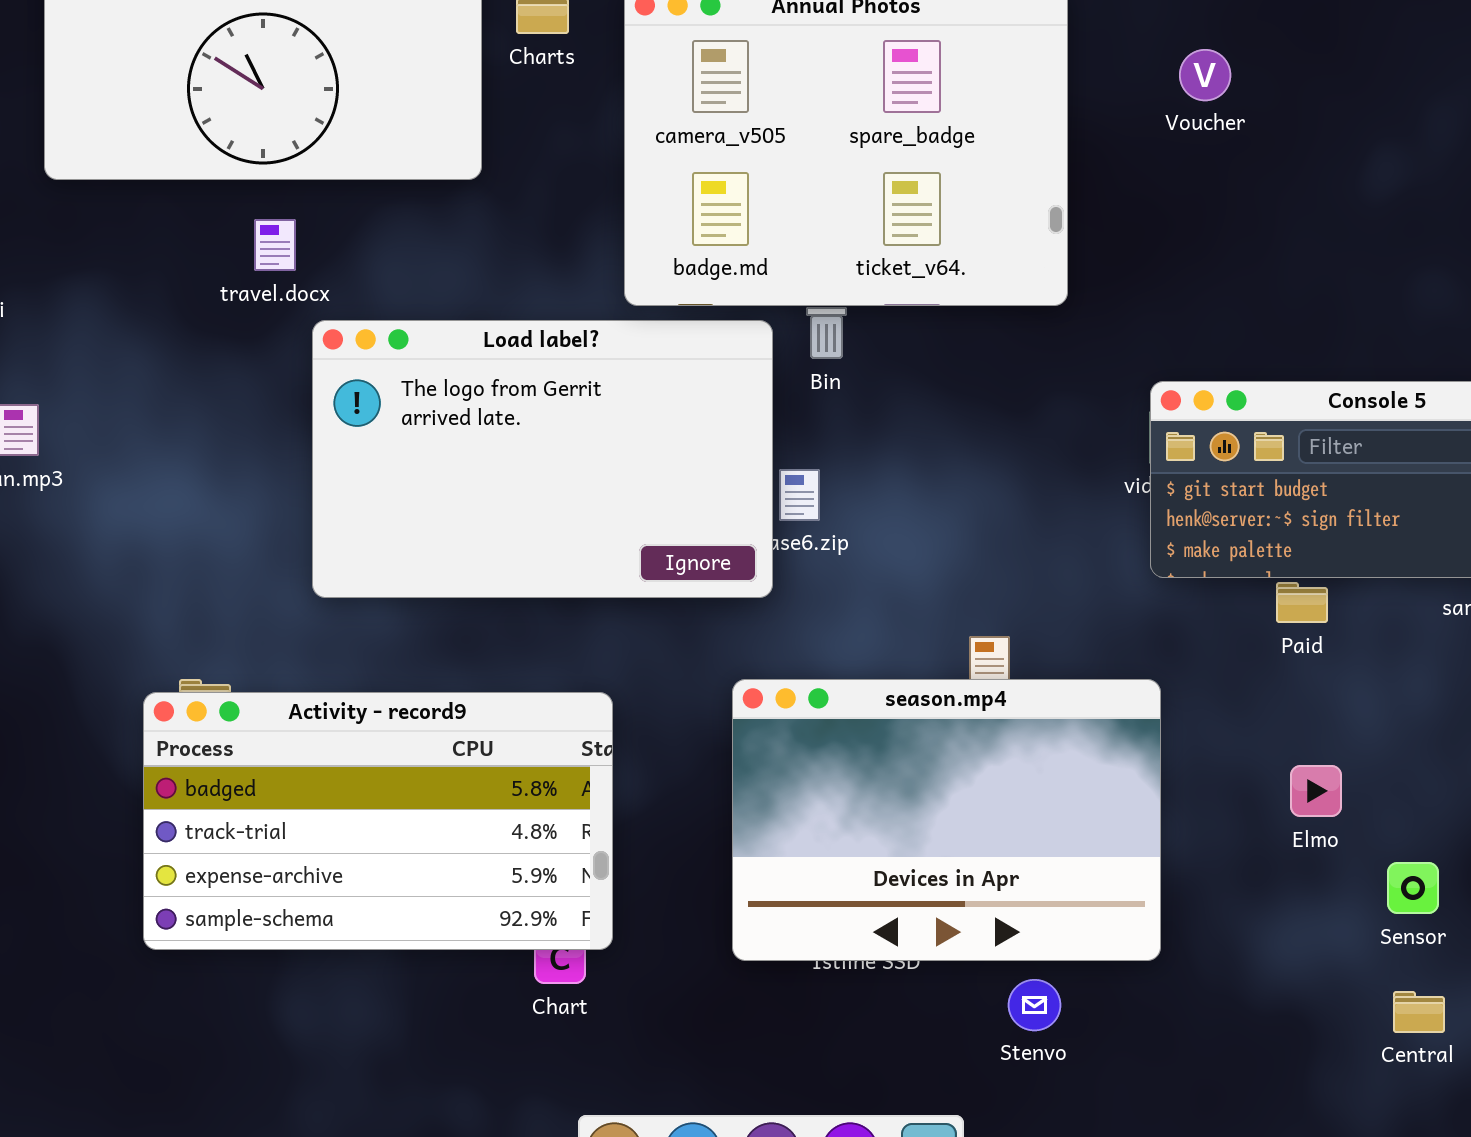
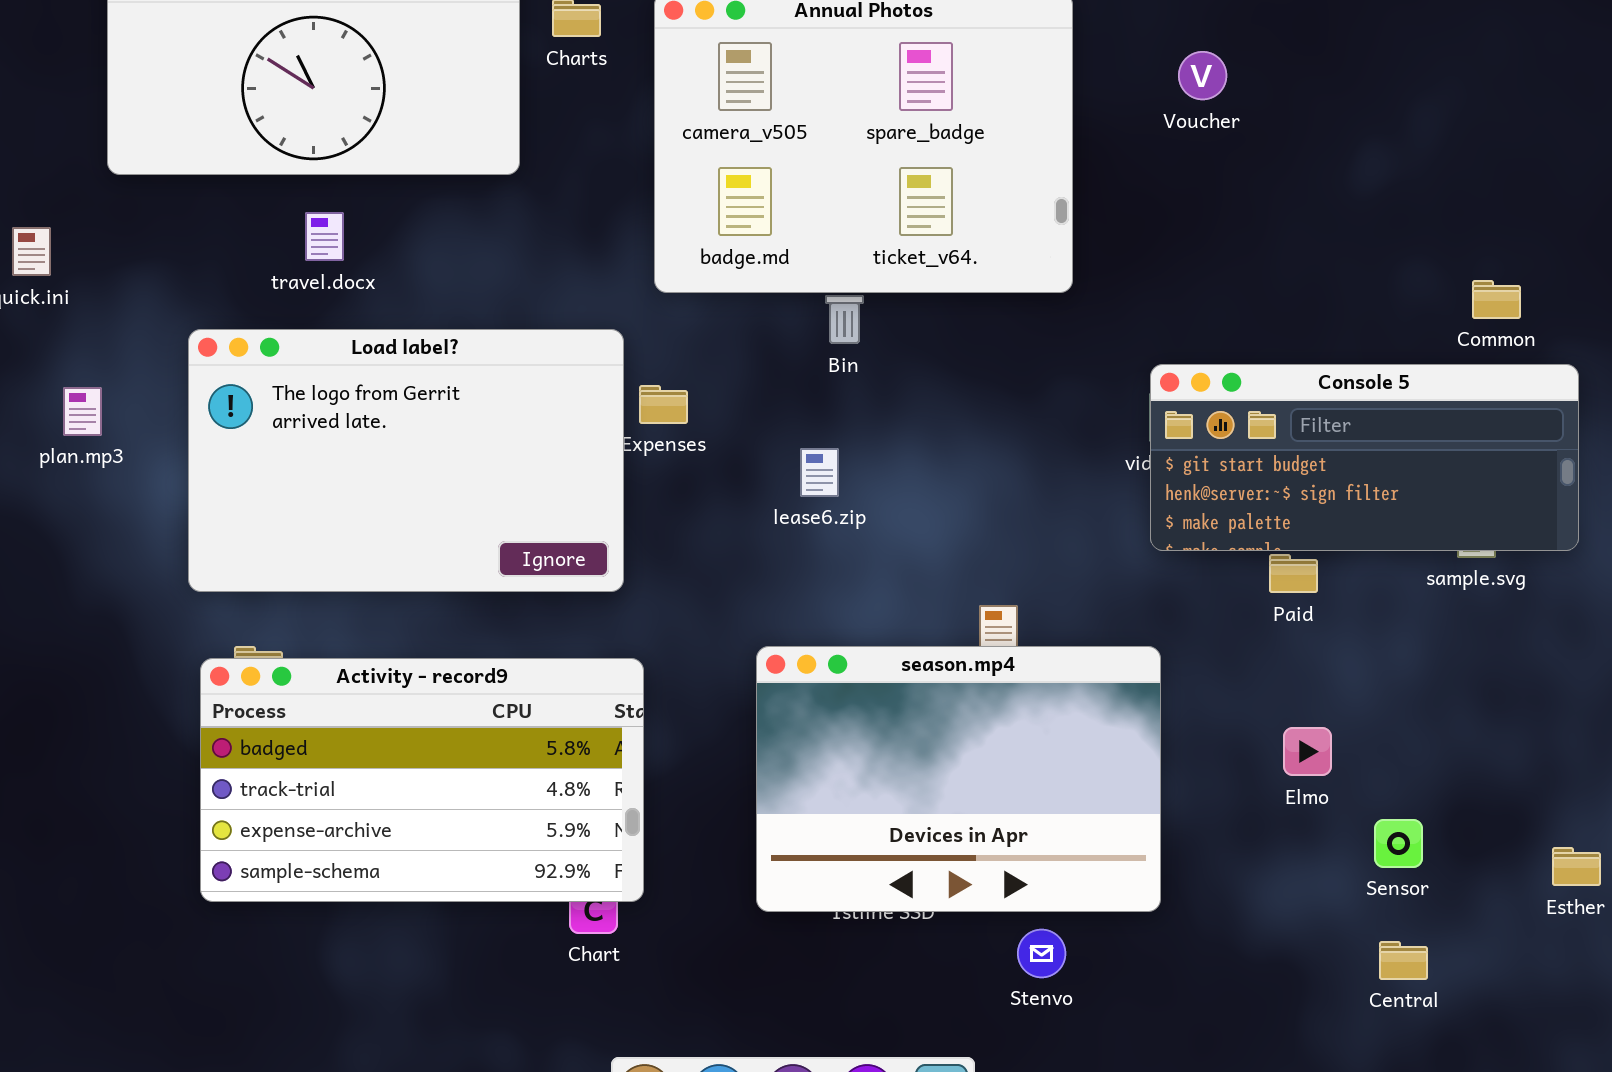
Load label?: [312,320,773,598] -> [188,329,624,592], moved

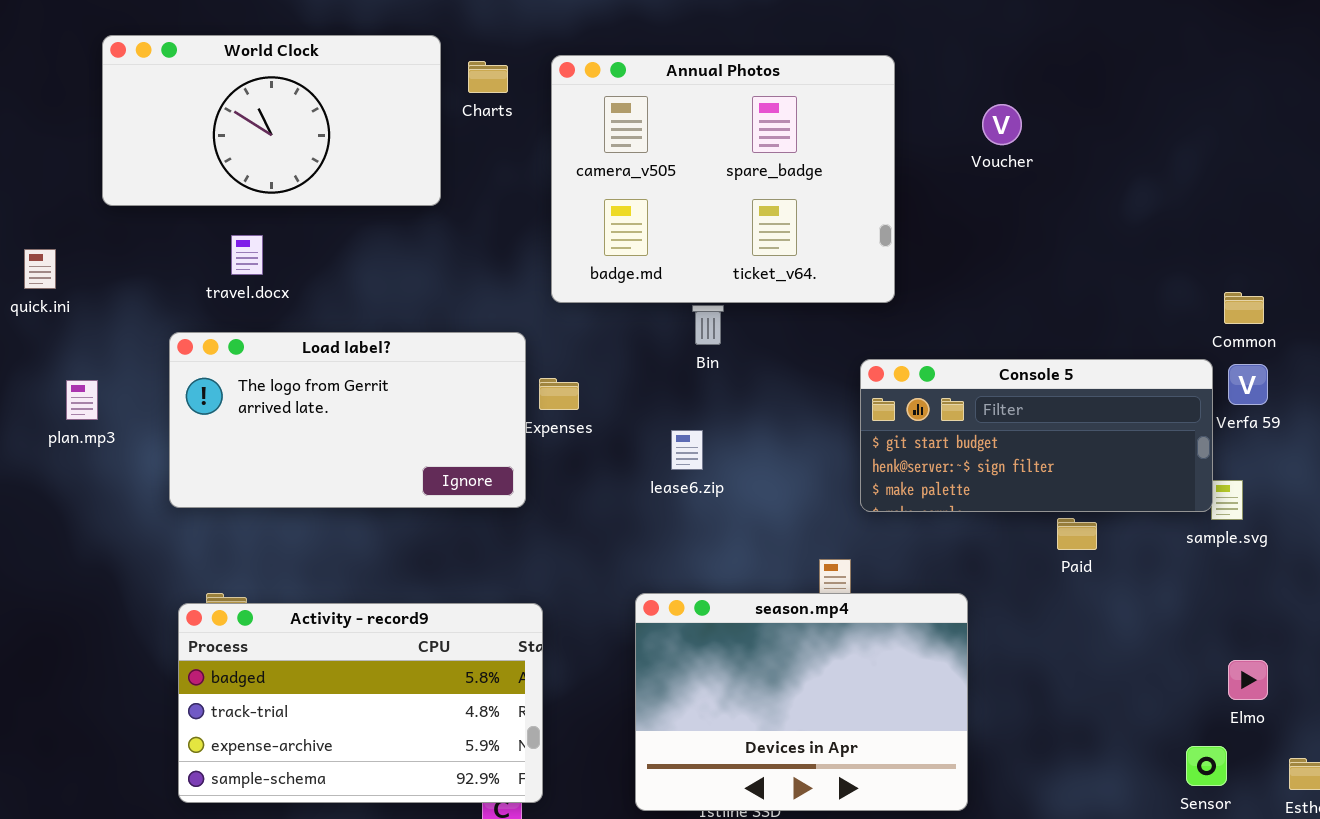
travel.docx: [305,212,344,261] -> [231,235,263,275], moved
Load label?: [188,329,624,592] -> [169,332,526,508], resized
Console 5: [1150,364,1579,551] -> [860,359,1213,512], moved
Elmo: [1283,727,1332,776] -> [1228,660,1268,700], moved
Sensor: [1374,819,1423,868] -> [1186,746,1227,786], moved

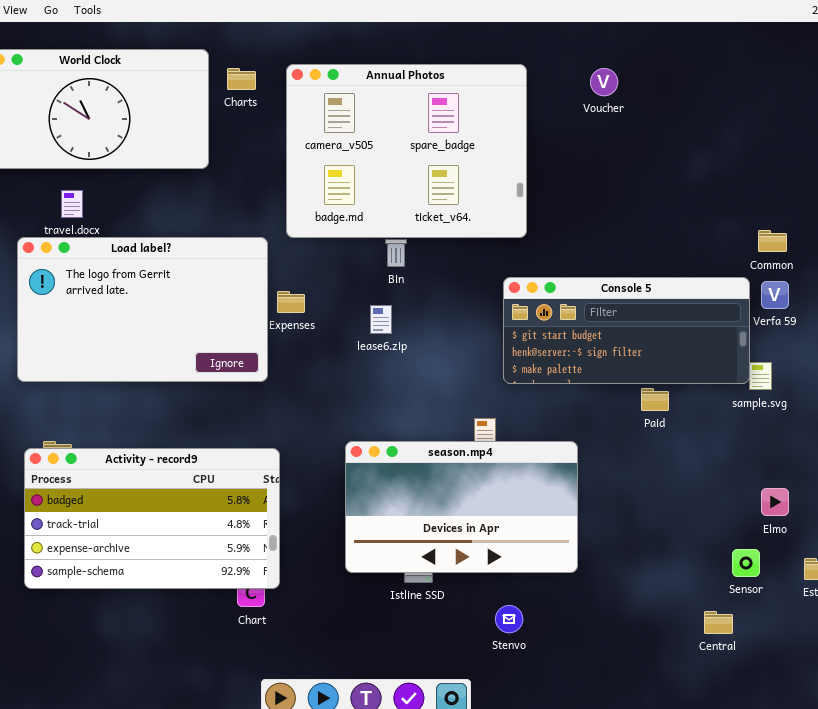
Voucher: [982,104,1022,145] -> [590,68,618,96], moved
Load label?: [169,332,526,508] -> [17,237,268,382], resized
lease6.zip: [671,430,703,470] -> [370,305,392,334], moved
season.mp4: [635,593,968,811] -> [345,441,578,573], resized

